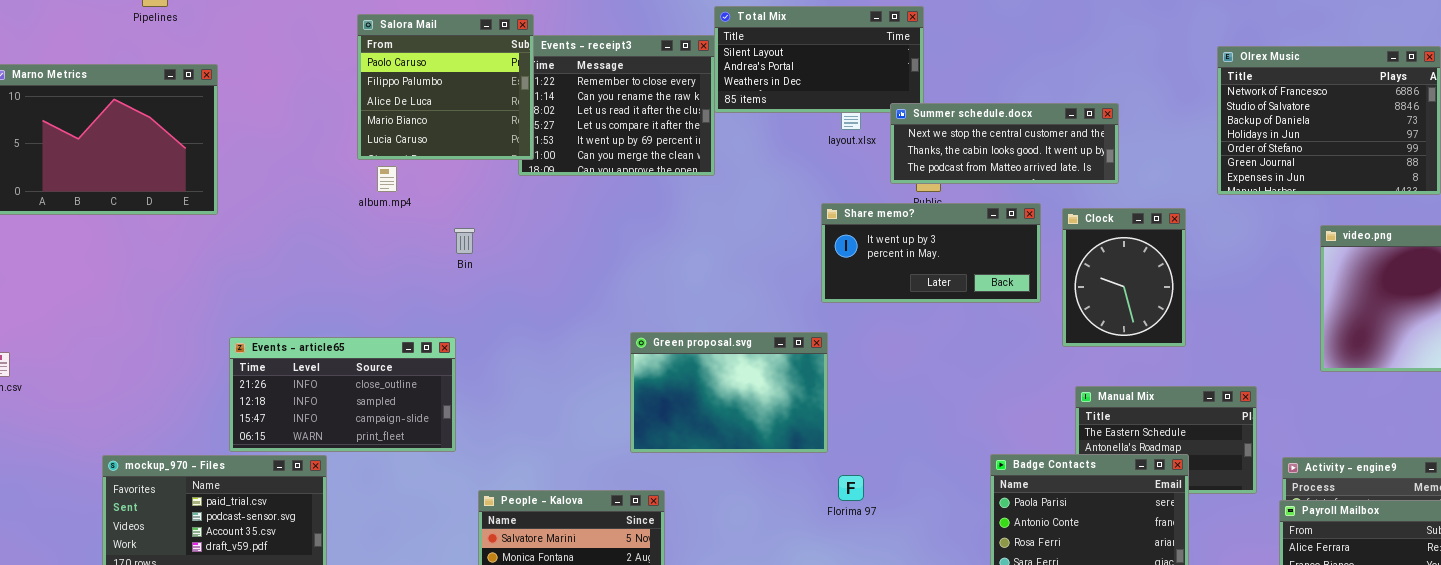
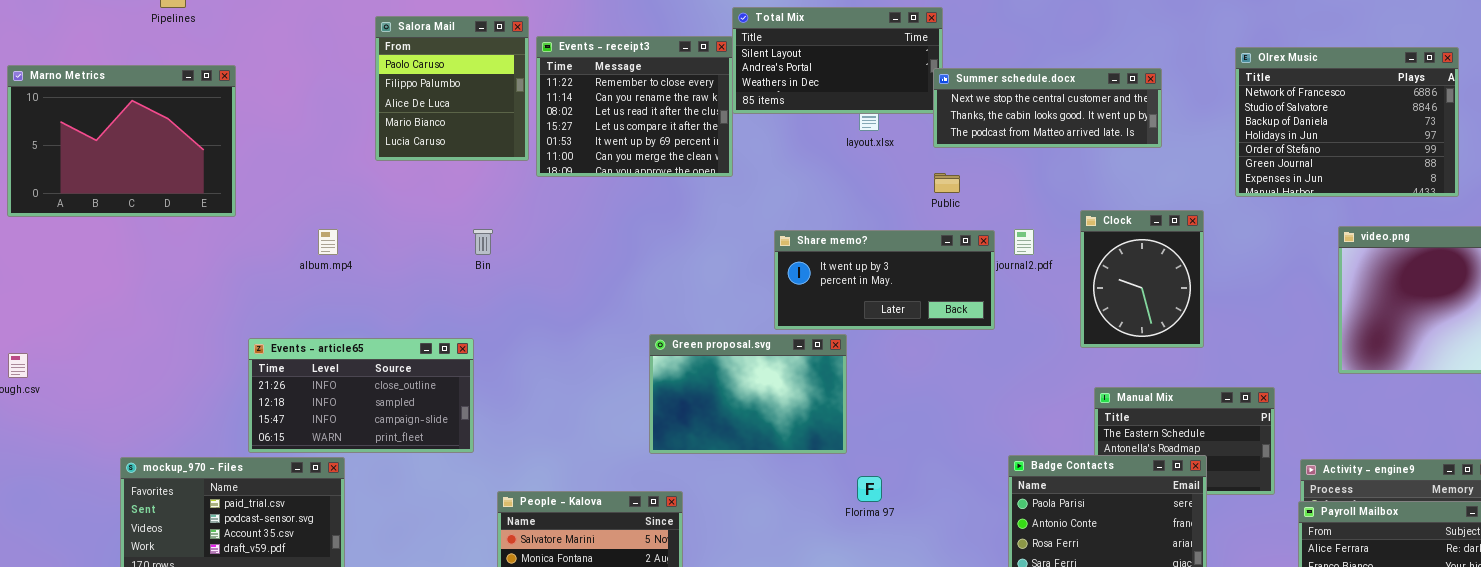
Salora Mail: [357,14,534,160] -> [375,16,529,161], resized
Summer schedule.docx: [890,103,1119,184] -> [933,68,1162,148], moved
album.mp4: [377,166,397,192] -> [318,229,338,255], moved
Share memo?: [821,203,1041,303] -> [774,230,995,330], moved

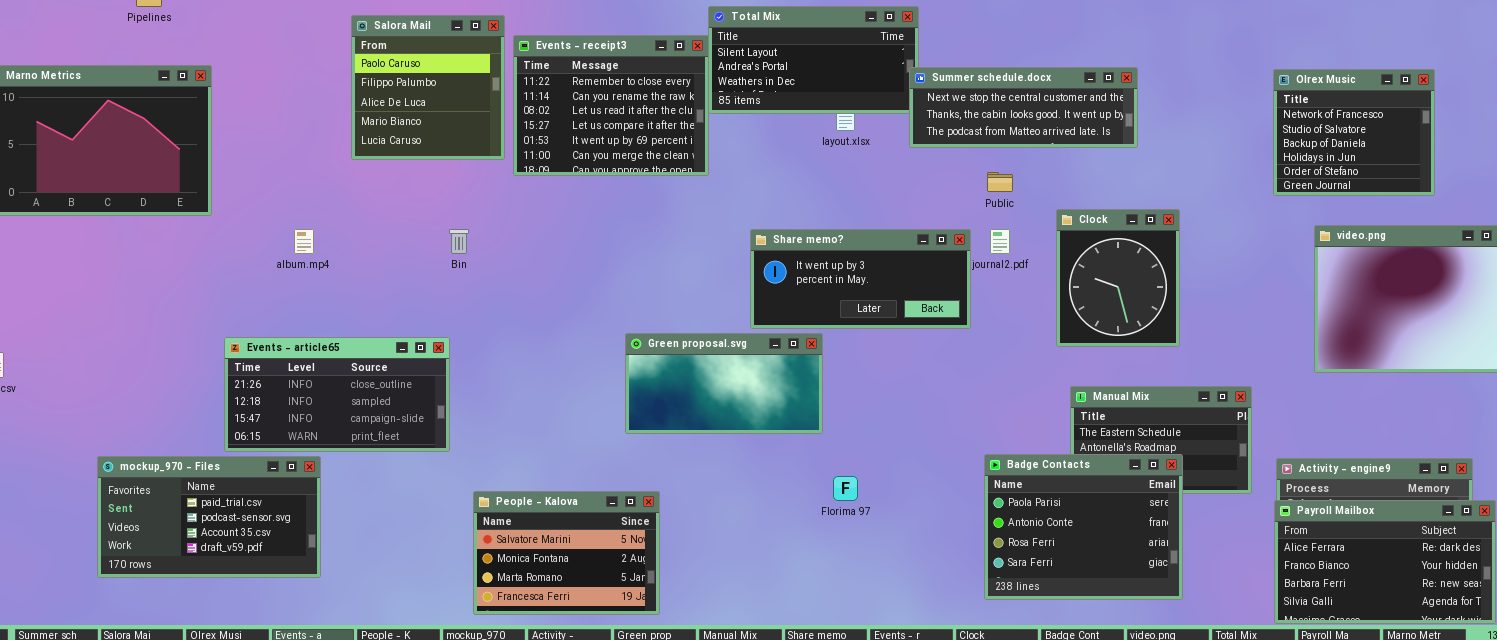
Olrex Music: [1235,47,1459,197] -> [1273,69,1435,196], resized
Public: [934,173,960,193] -> [987,172,1013,192], moved
Green proposal.svg: [649,334,847,454] -> [625,333,823,434], resized

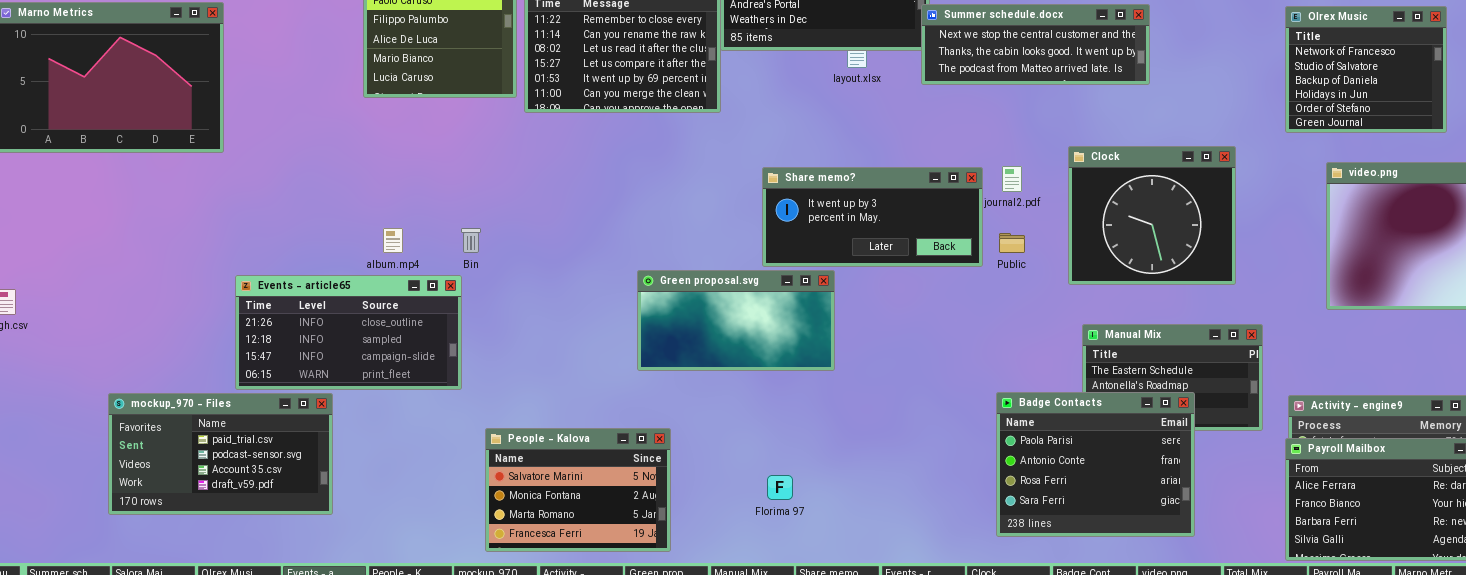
Public: [987,172,1013,192] -> [999,233,1025,253], moved
Clock: [1056,209,1180,347] -> [1068,146,1236,285], resized
album.mp4: [294,229,314,254] -> [383,228,403,253], moved
Bin: [449,229,469,254] -> [461,228,481,253], moved
Florima 97: [833,476,858,501] -> [767,475,793,500], moved

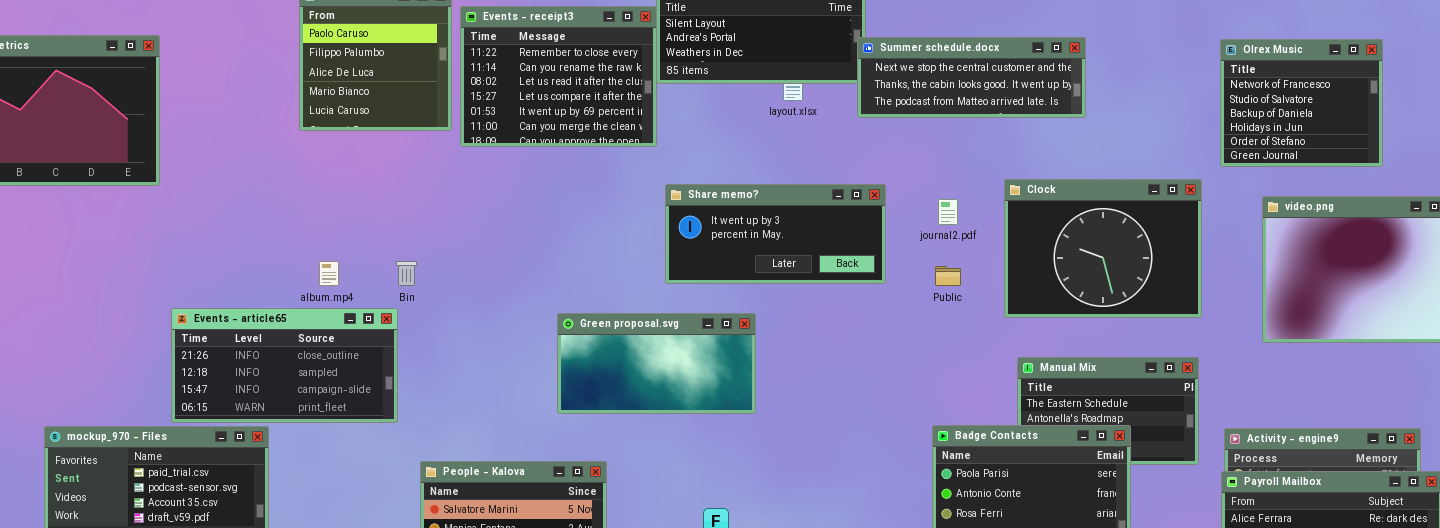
Clock: [1068,146,1236,285] -> [1004,179,1202,318], resized
Share memo?: [762,167,983,267] -> [665,184,886,284], moved
Green proposal.svg: [637,270,835,371] -> [557,313,756,414], moved

